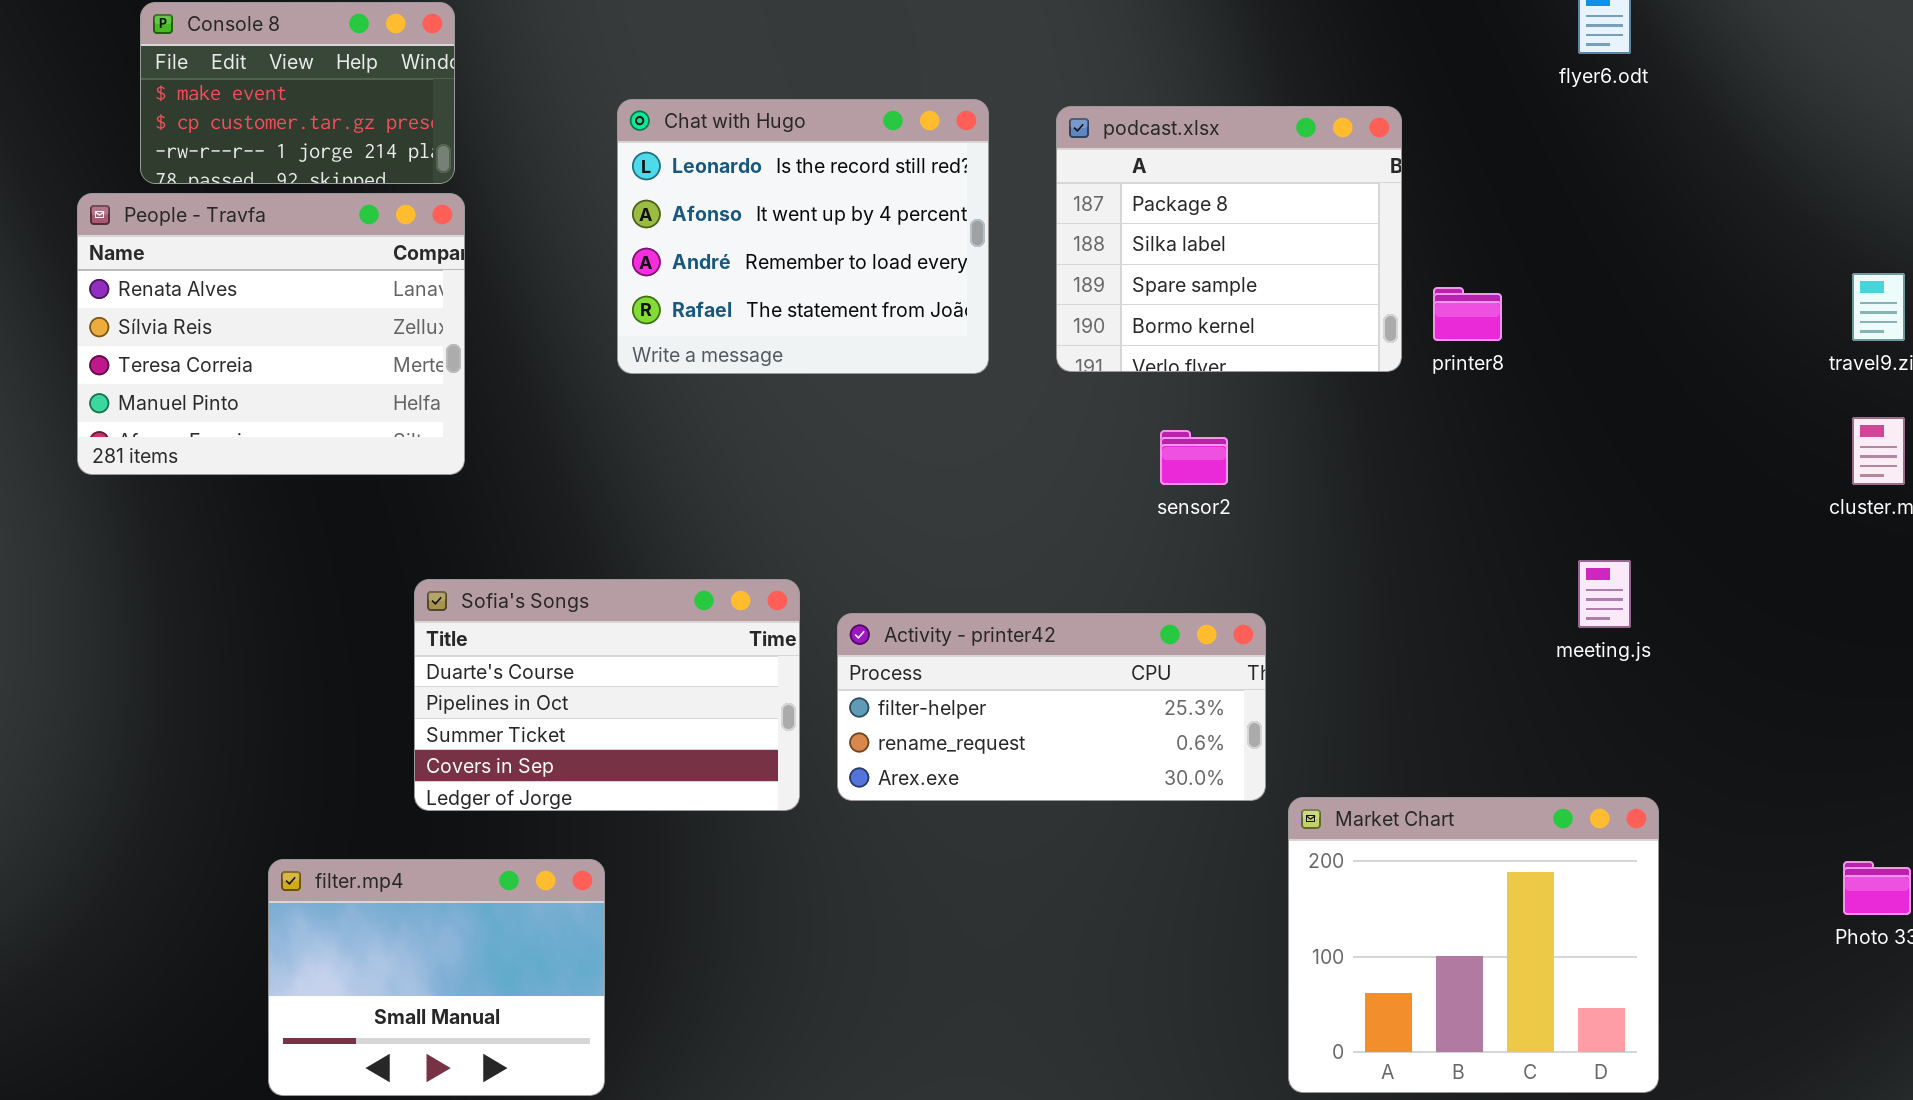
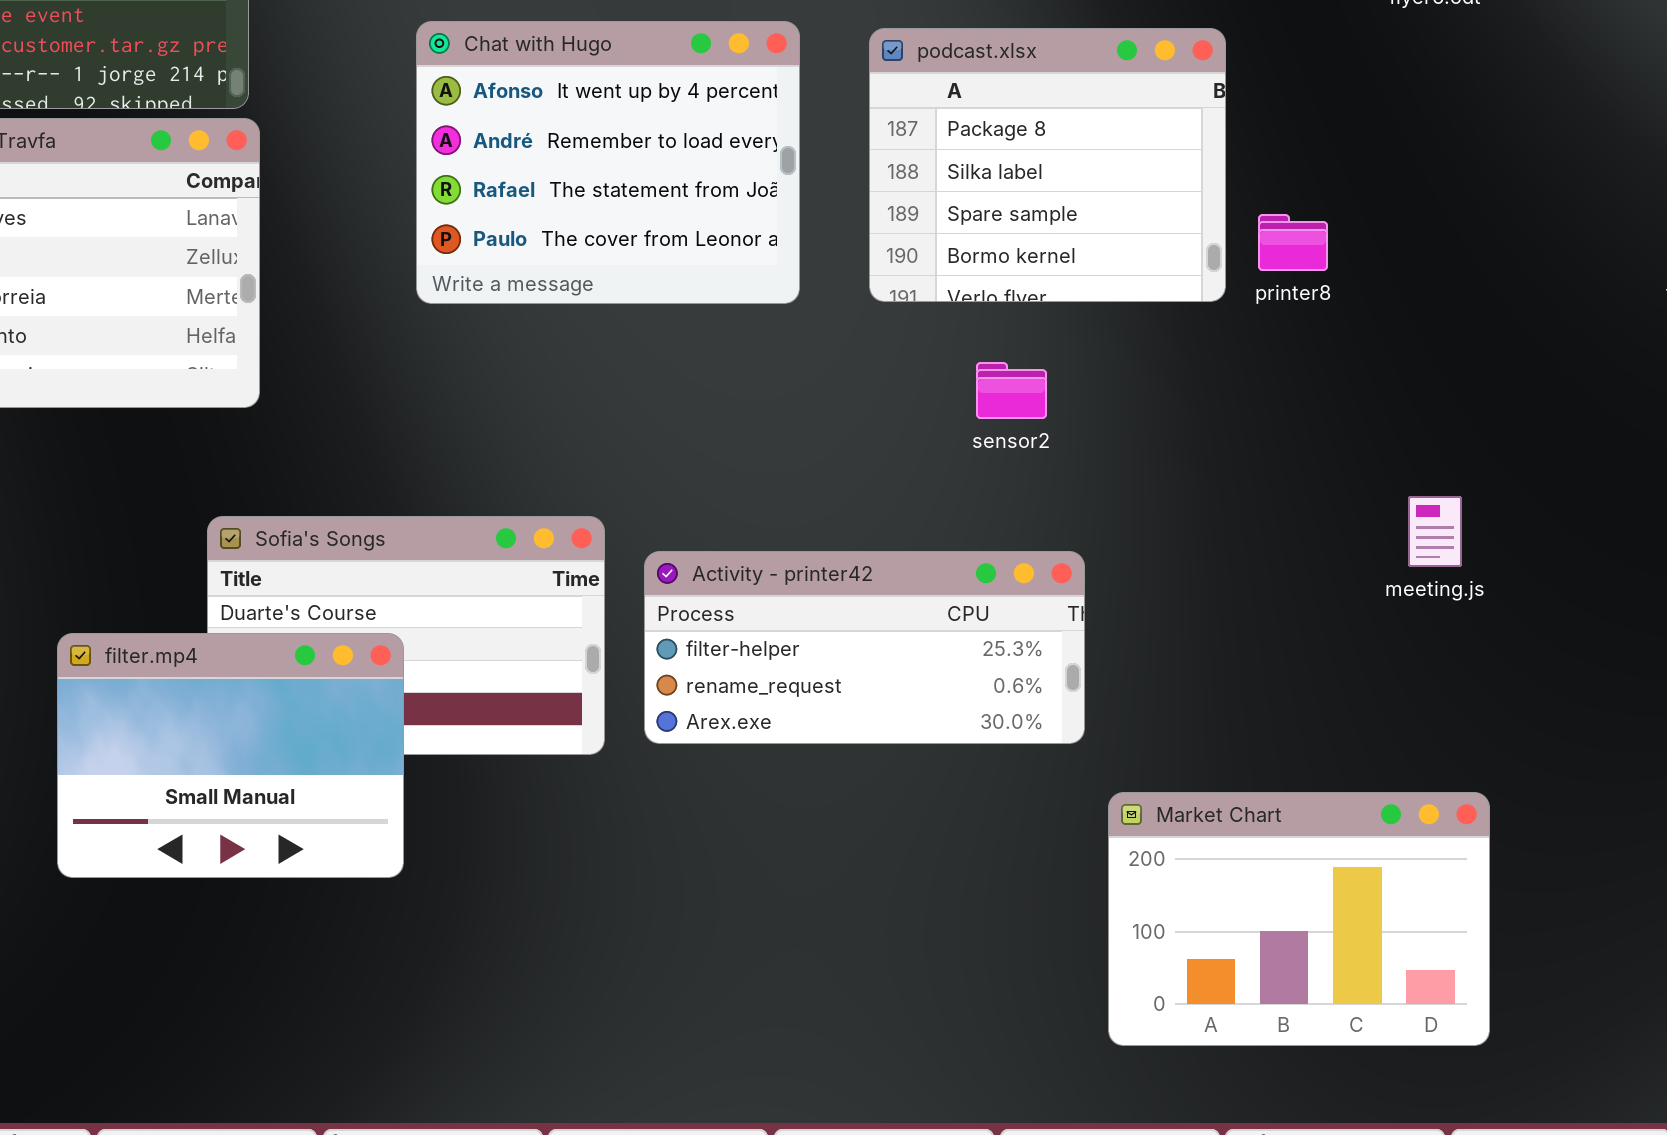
Chat with Hugo: [617,99,989,374] -> [416,21,800,304], scrolled down 1 row
Market Chart: [1288,797,1659,1093] -> [1108,792,1490,1046], resized
filter.mp4: [268,859,605,1096] -> [57,633,404,878], moved

